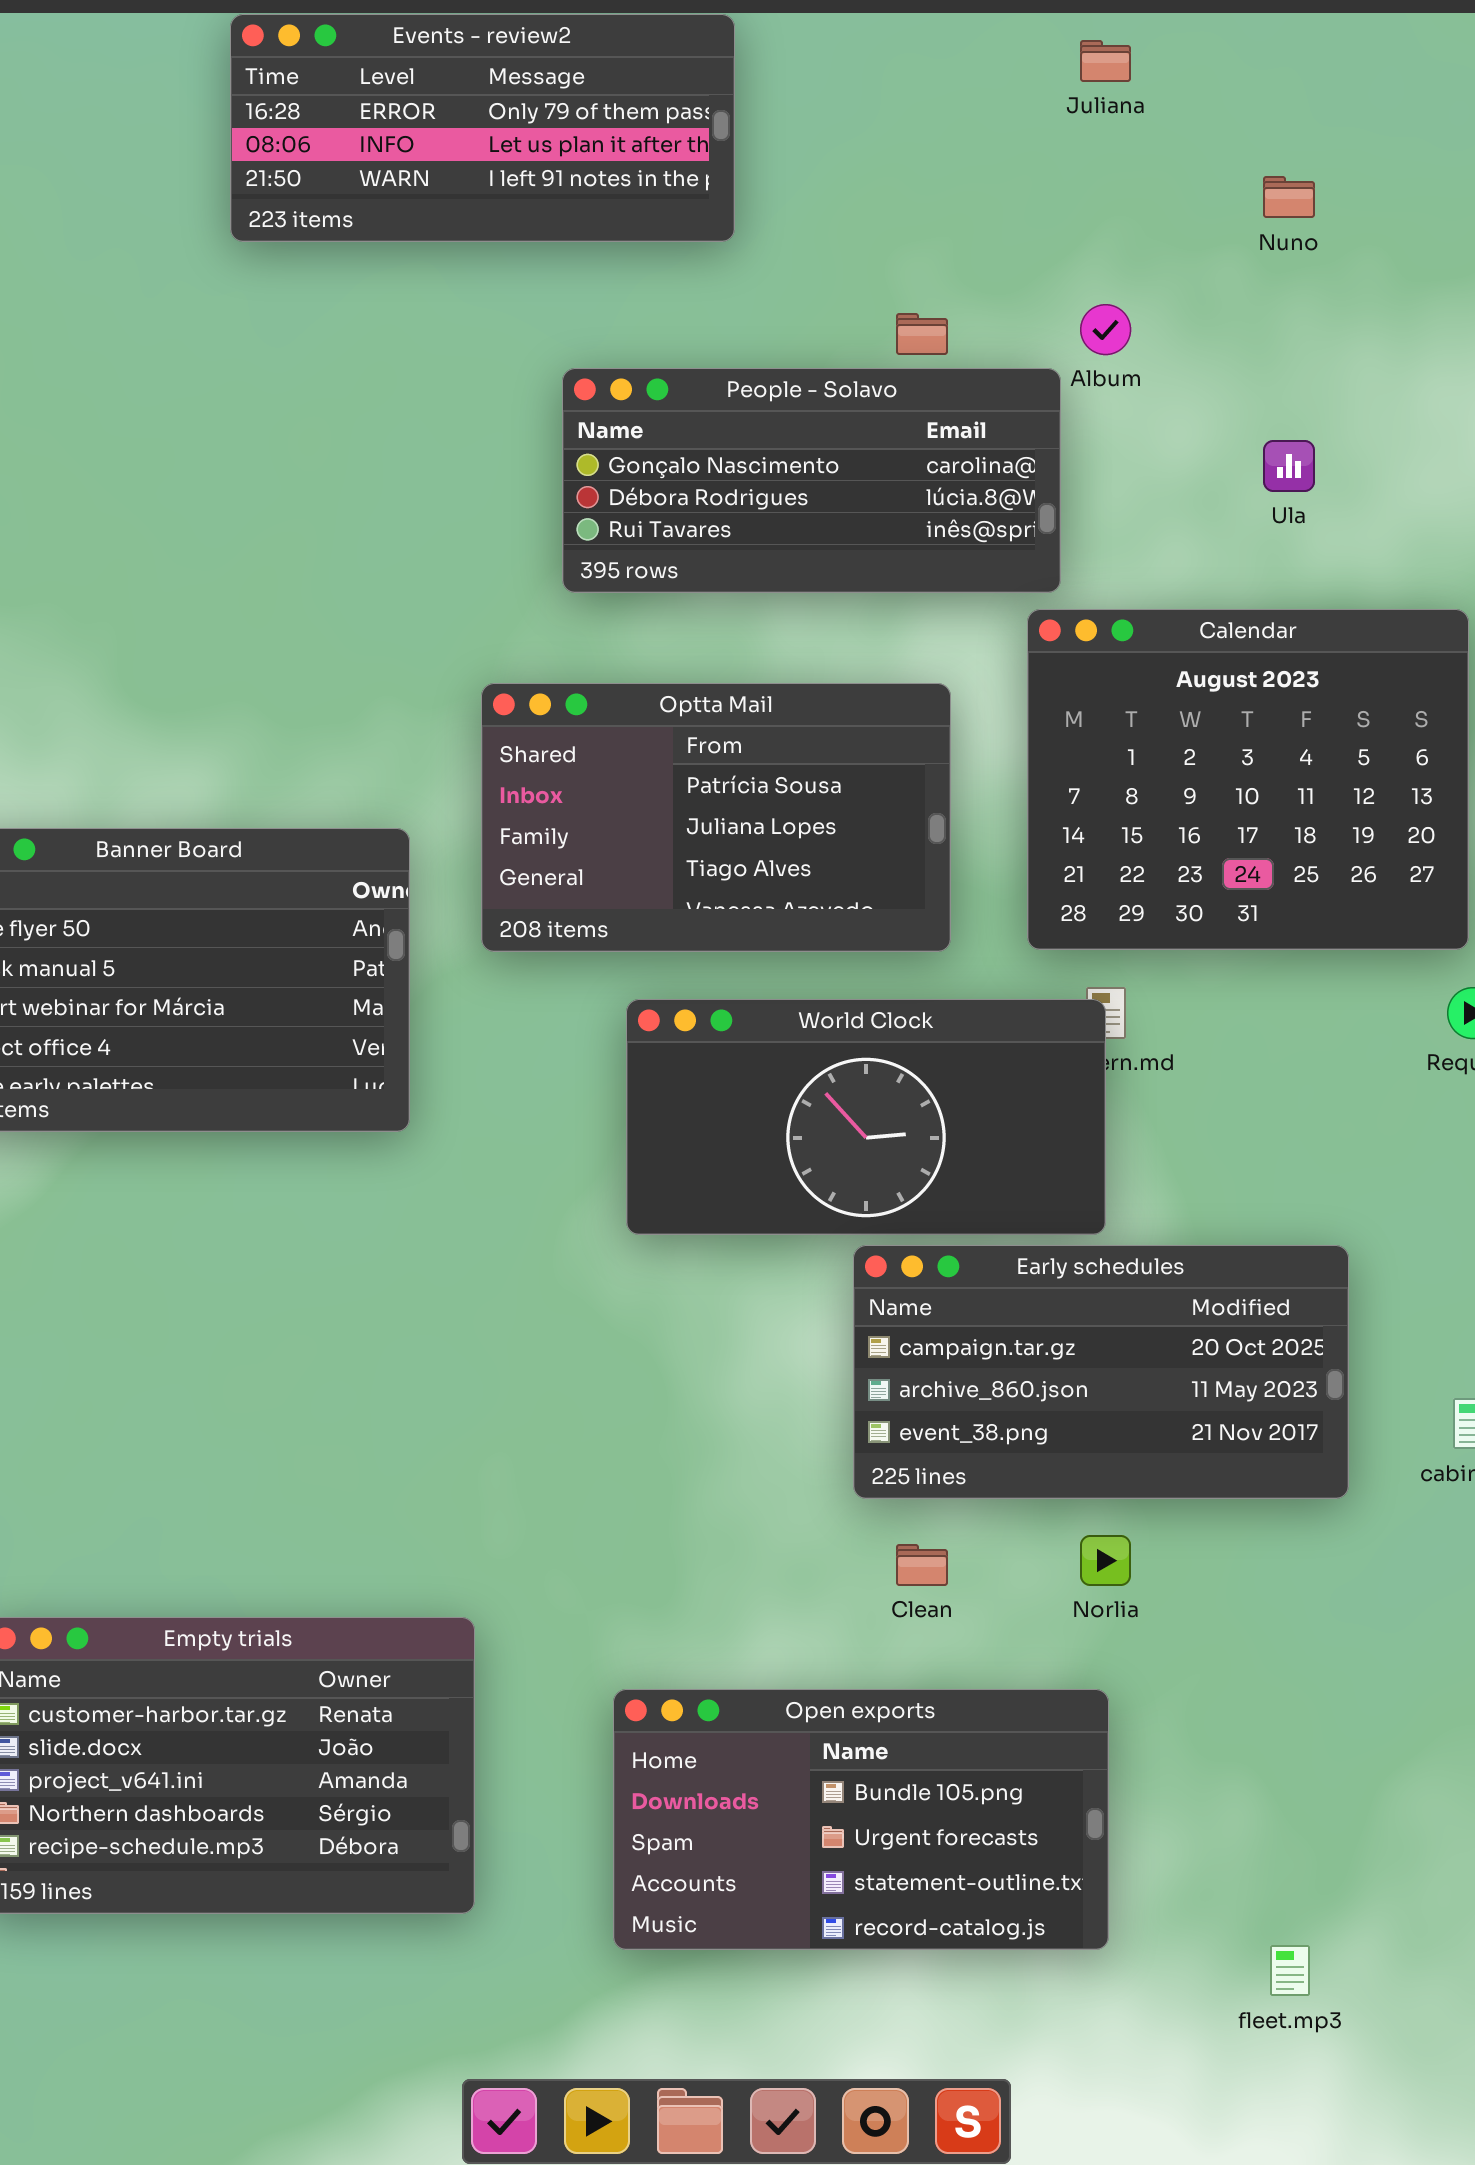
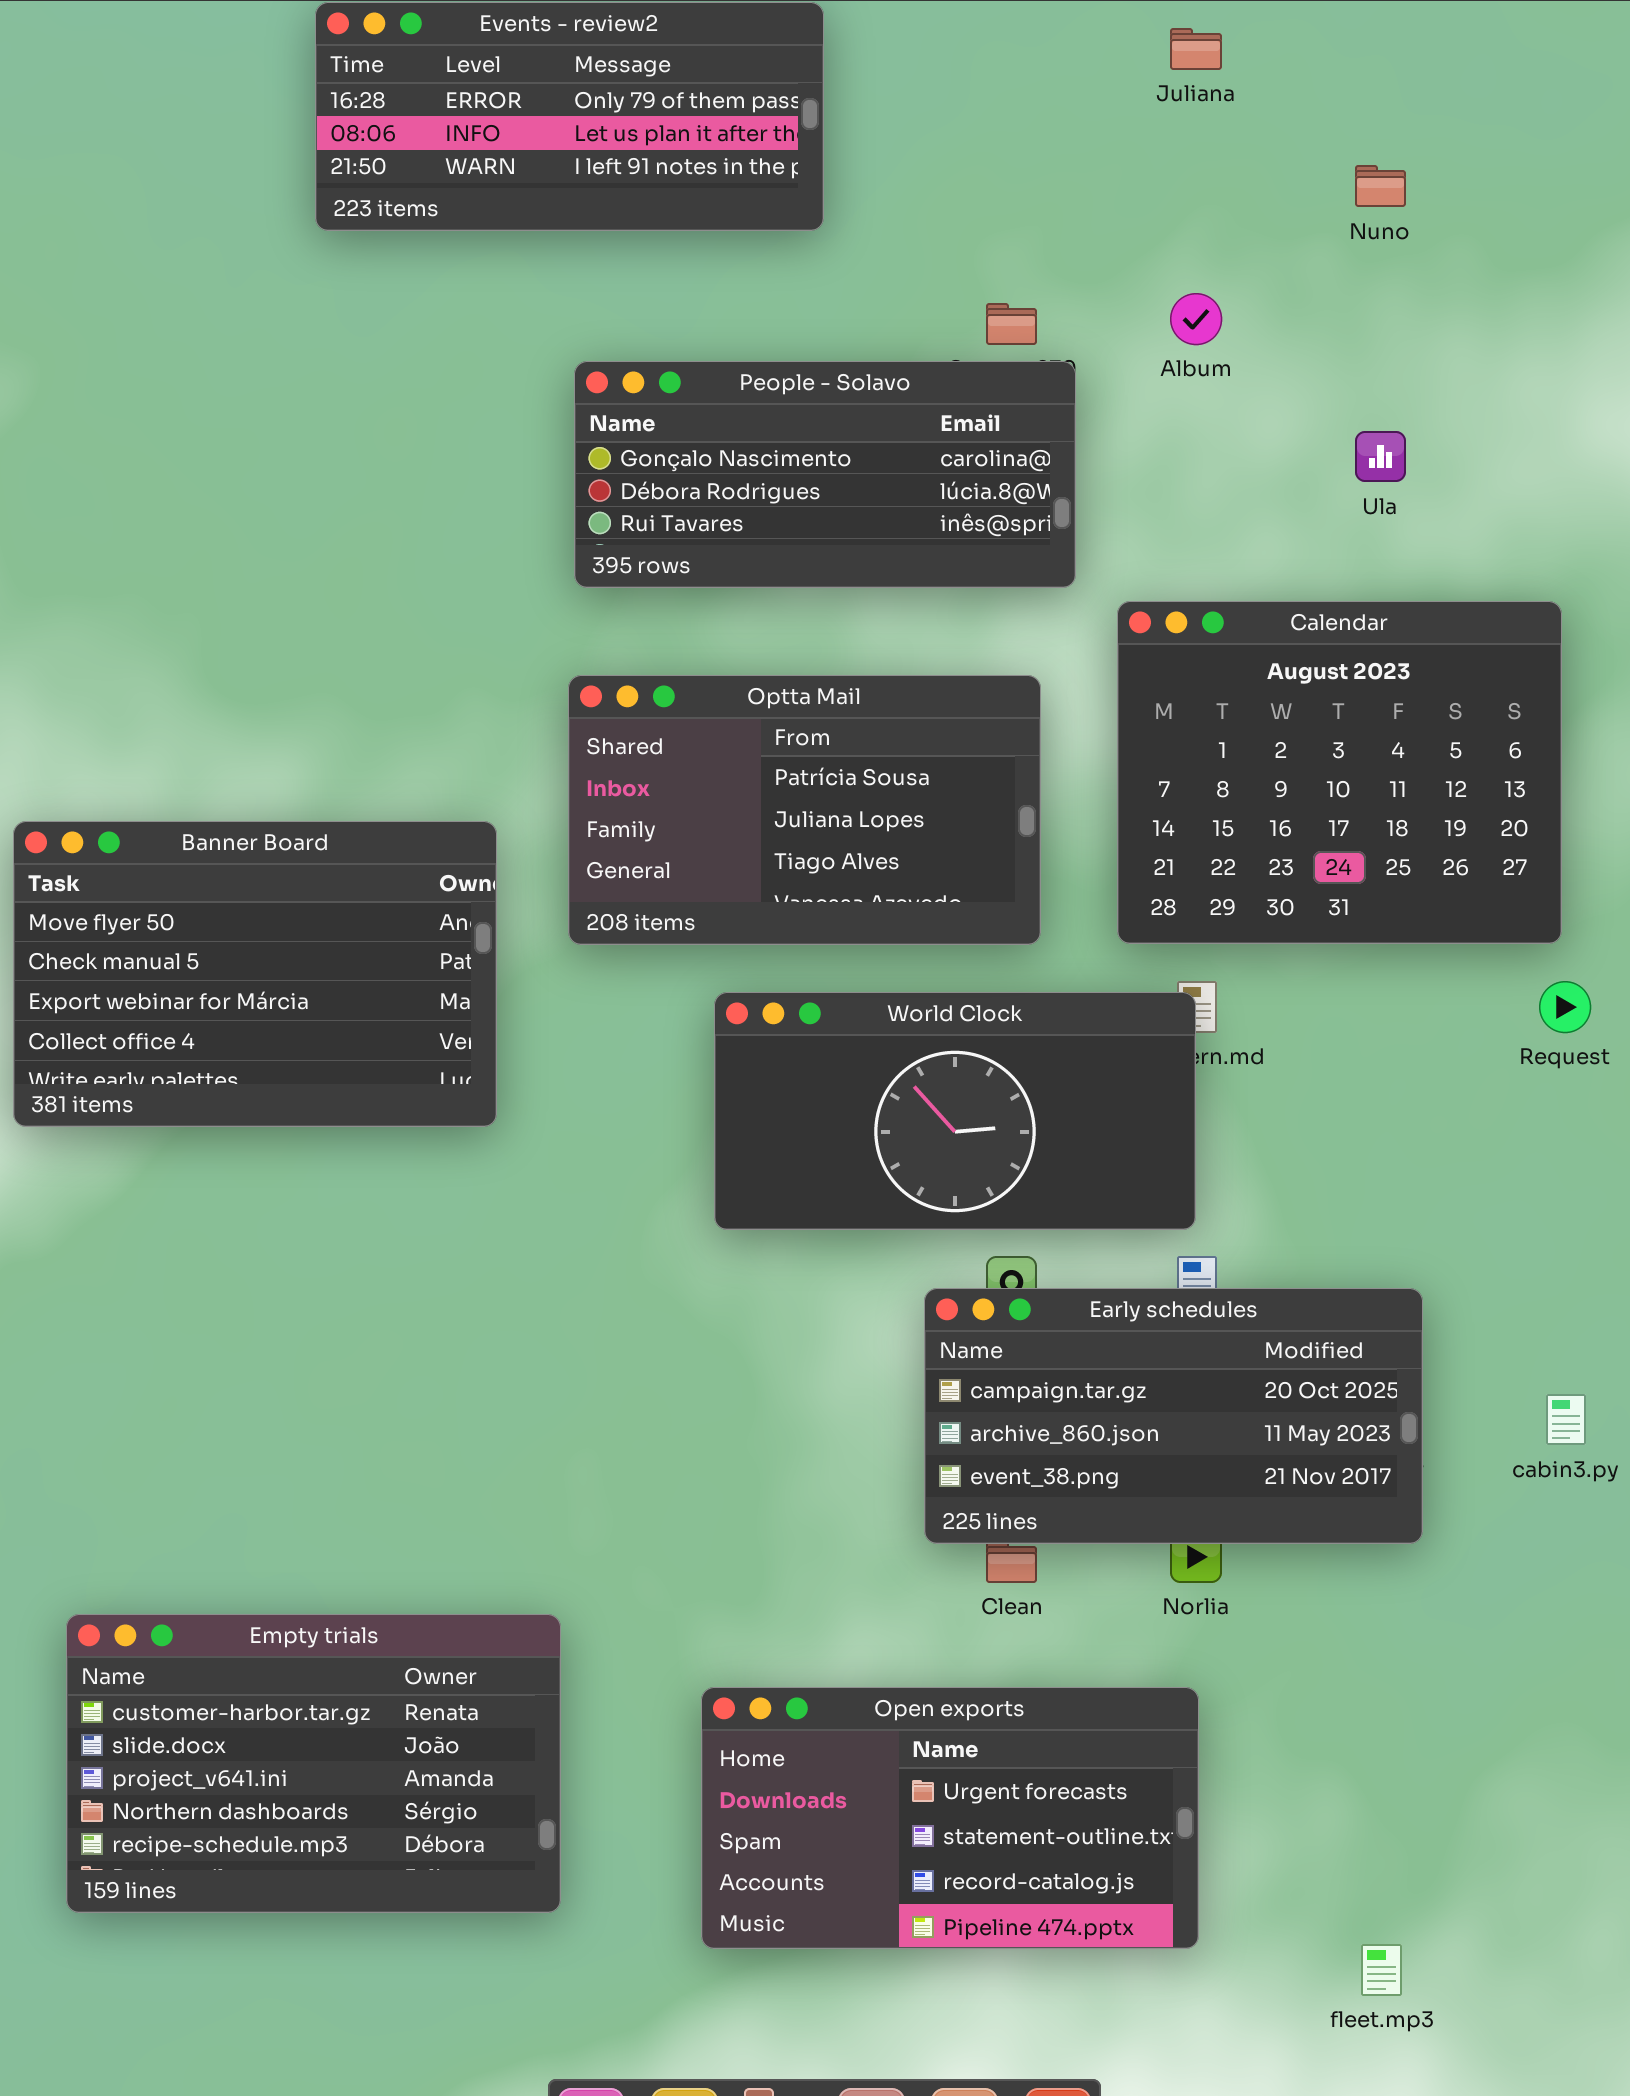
People - Solavo: [562,368,1061,593] -> [574,361,1076,588], moved
Early schedules: [853,1245,1349,1499] -> [924,1288,1423,1544], moved
Open exports: [613,1689,1109,1950] -> [701,1687,1199,1949], scrolled down 1 row

